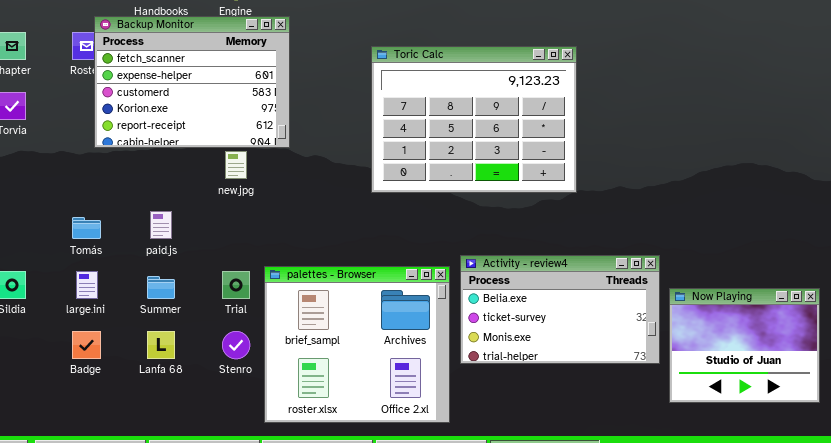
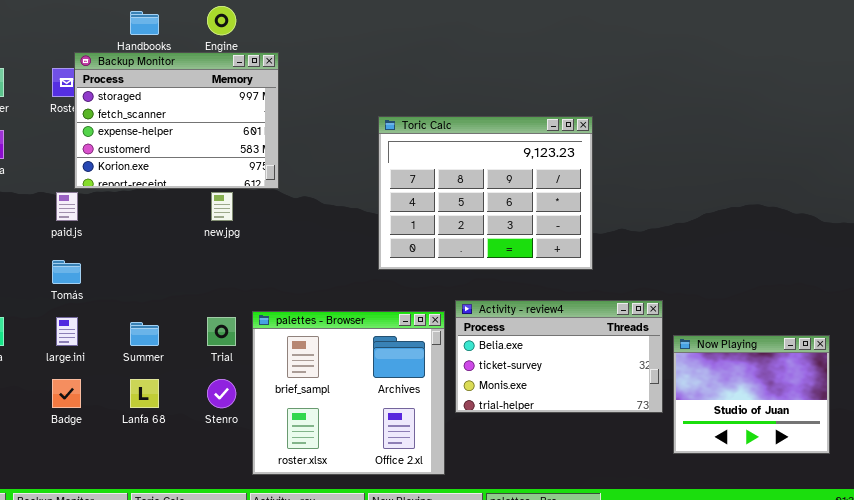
Backup Monitor: [94,16,290,148] -> [74,52,279,189], scrolled up 1 row
Toric Calc: [371,46,577,193] -> [378,116,593,270], moved
paid.js: [150,211,172,239] -> [56,192,78,221], moved

